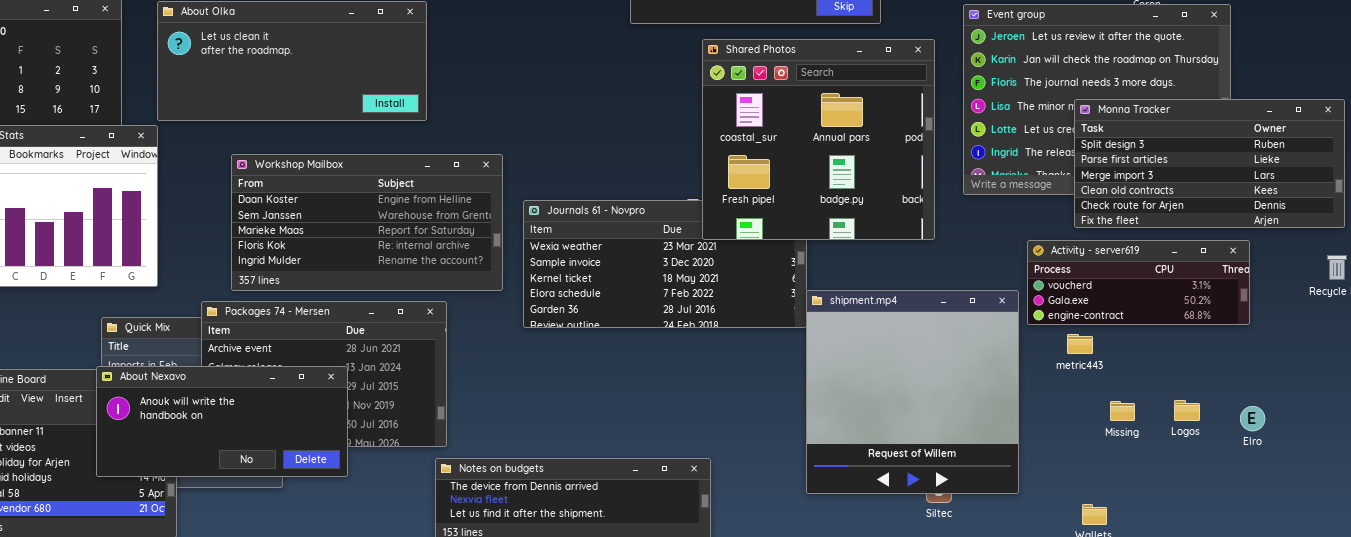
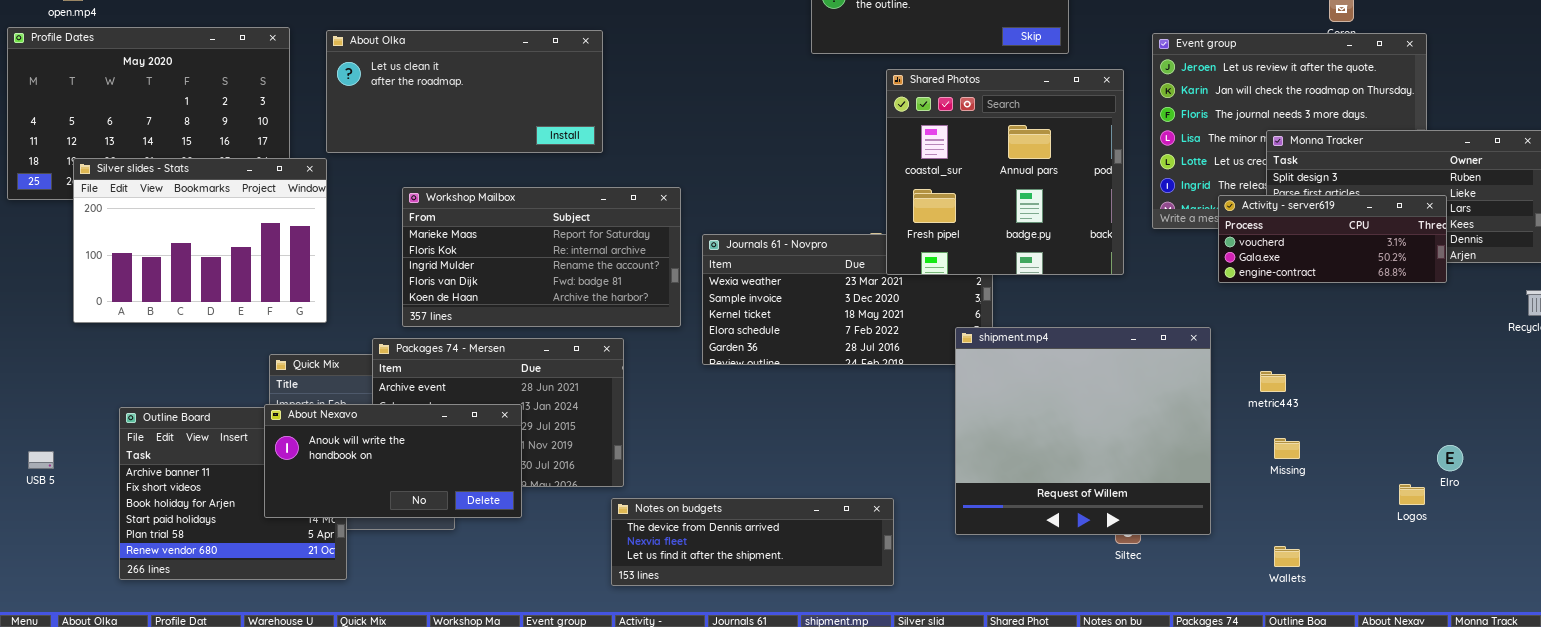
Workshop Mailbox: [231,154,503,291] -> [402,187,681,327], scrolled down 2 rows
Activity - server619: [1027,240,1250,325] -> [1218,195,1447,283], moved
shipment.mp4: [806,290,1019,494] -> [955,327,1211,535], resized
Logos: [1174,400,1200,421] -> [1399,484,1425,505], moved
Missing: [1110,401,1135,421] -> [1274,438,1300,459], moved

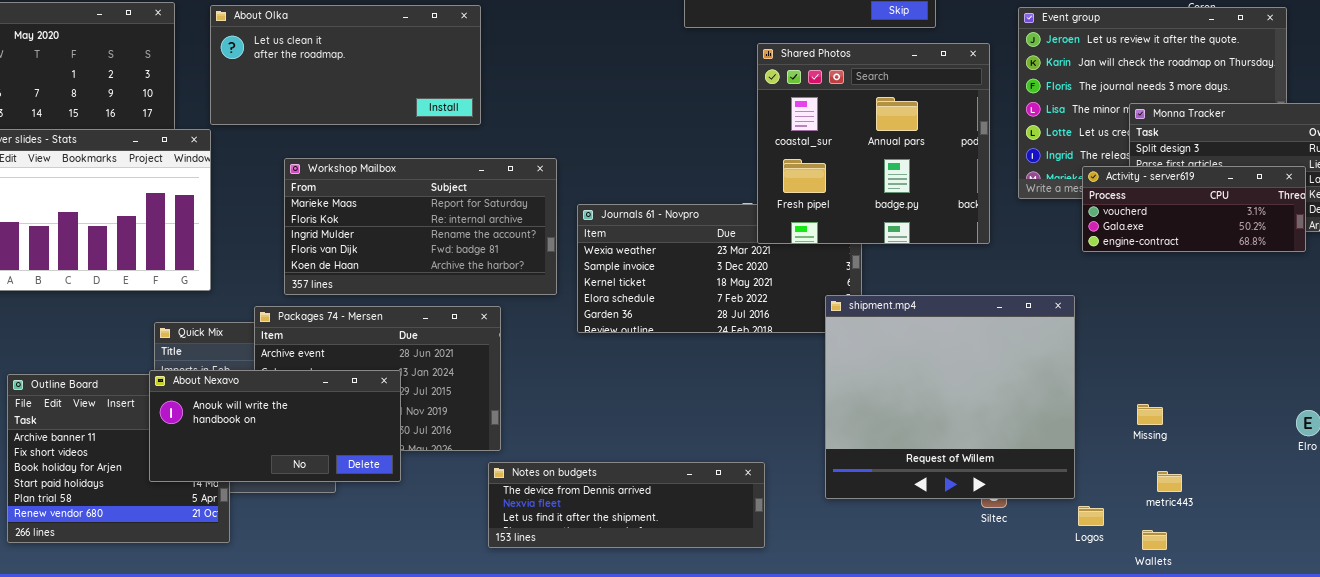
metric443: [1260,371,1286,392] -> [1157,471,1182,492], moved
Logos: [1399,484,1425,505] -> [1078,506,1104,526], moved
Wallets: [1274,546,1300,567] -> [1142,530,1167,550], moved

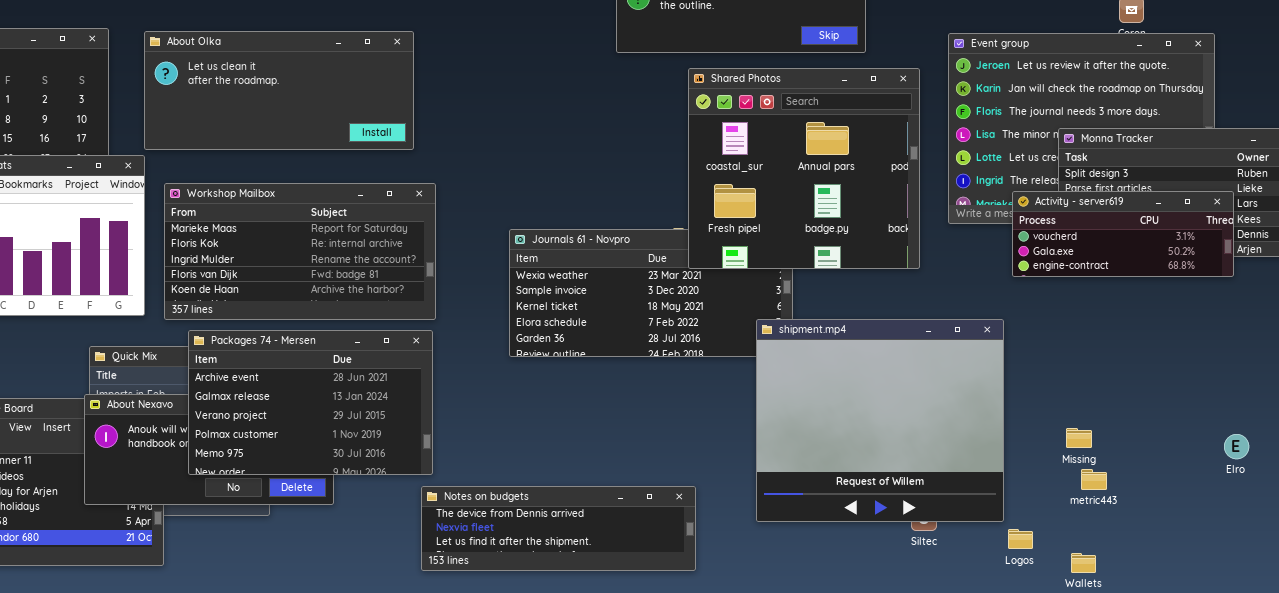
Workshop Mailbox: [284,158,557,295] -> [164,183,436,320], moved
Packages 74 - Mersen: [254,306,501,451] -> [188,330,433,475], raised
metric443: [1157,471,1182,492] -> [1081,469,1107,490], moved

